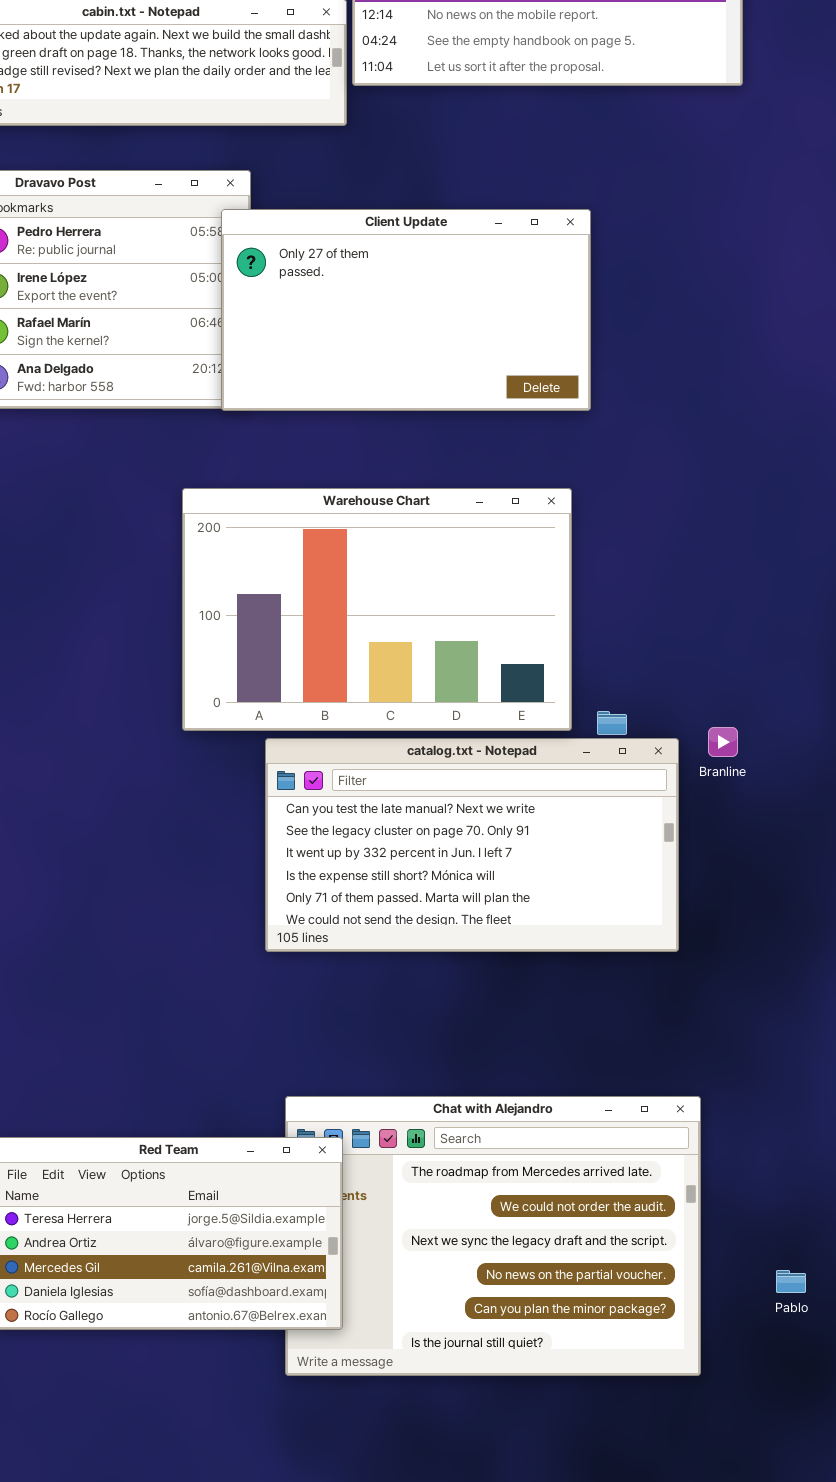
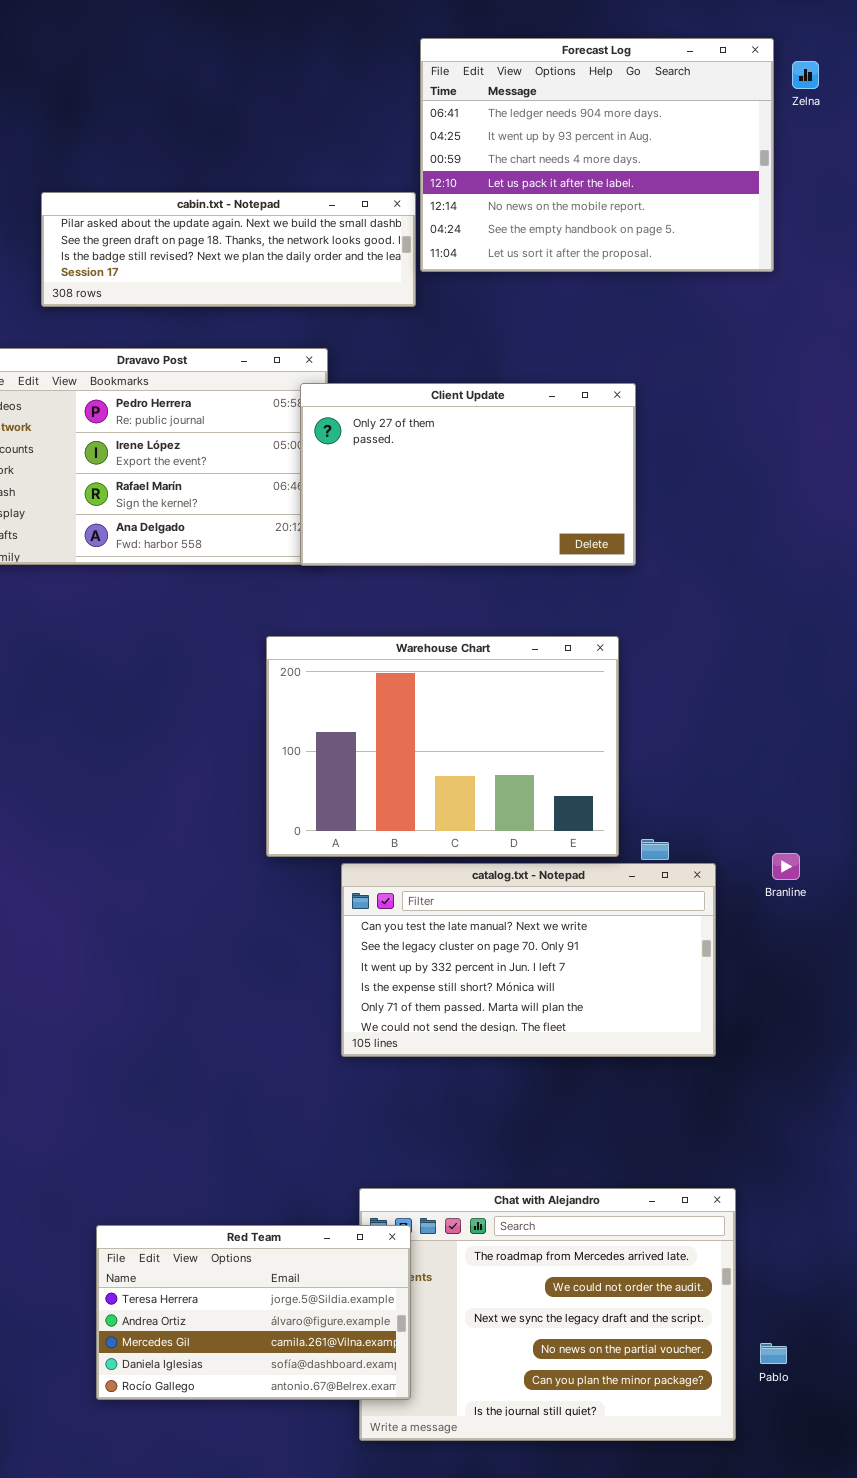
Branline: [708,727,738,757] -> [772,853,800,880], moved
Pablo: [776,1270,806,1293] -> [760,1343,787,1364], moved

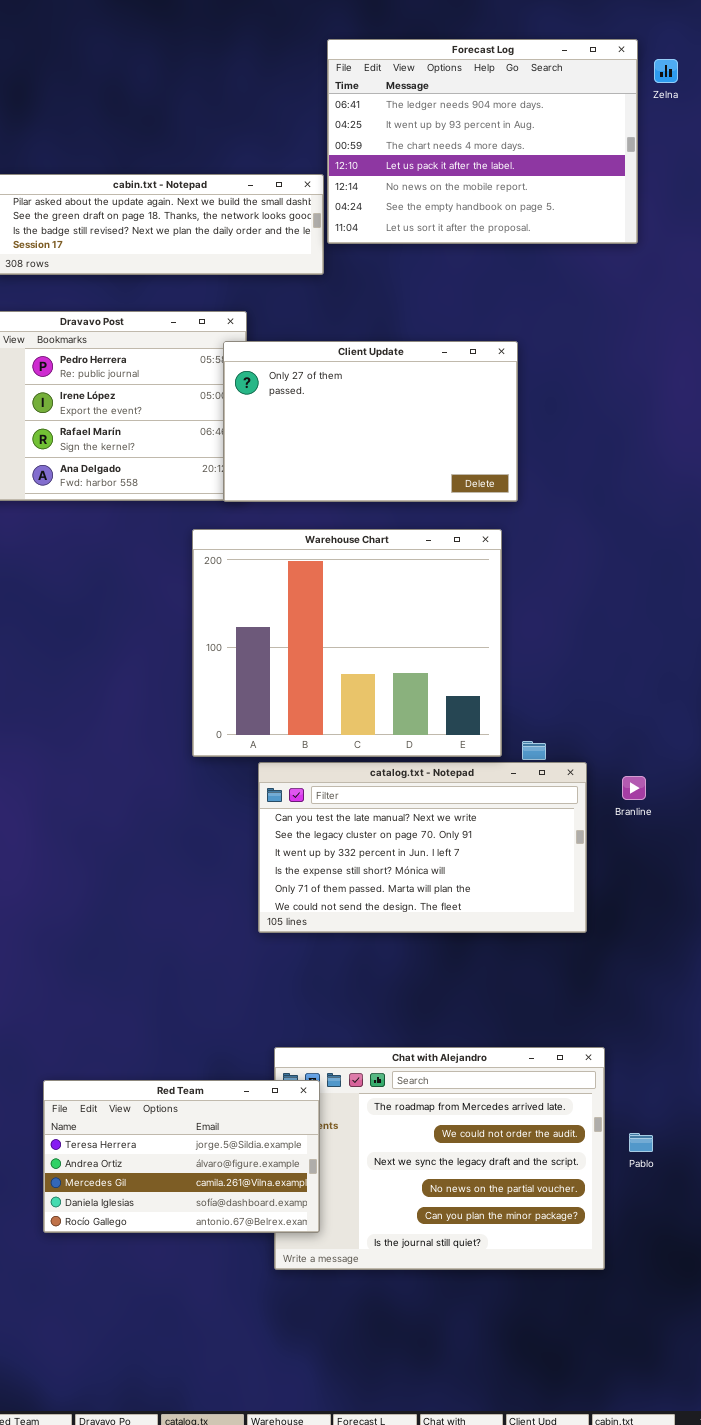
Warehouse Chart: [266,636,619,857] -> [192,529,502,757], resized
Branline: [772,853,800,880] -> [622,776,646,800], moved
Pablo: [760,1343,787,1364] -> [629,1133,653,1152], moved

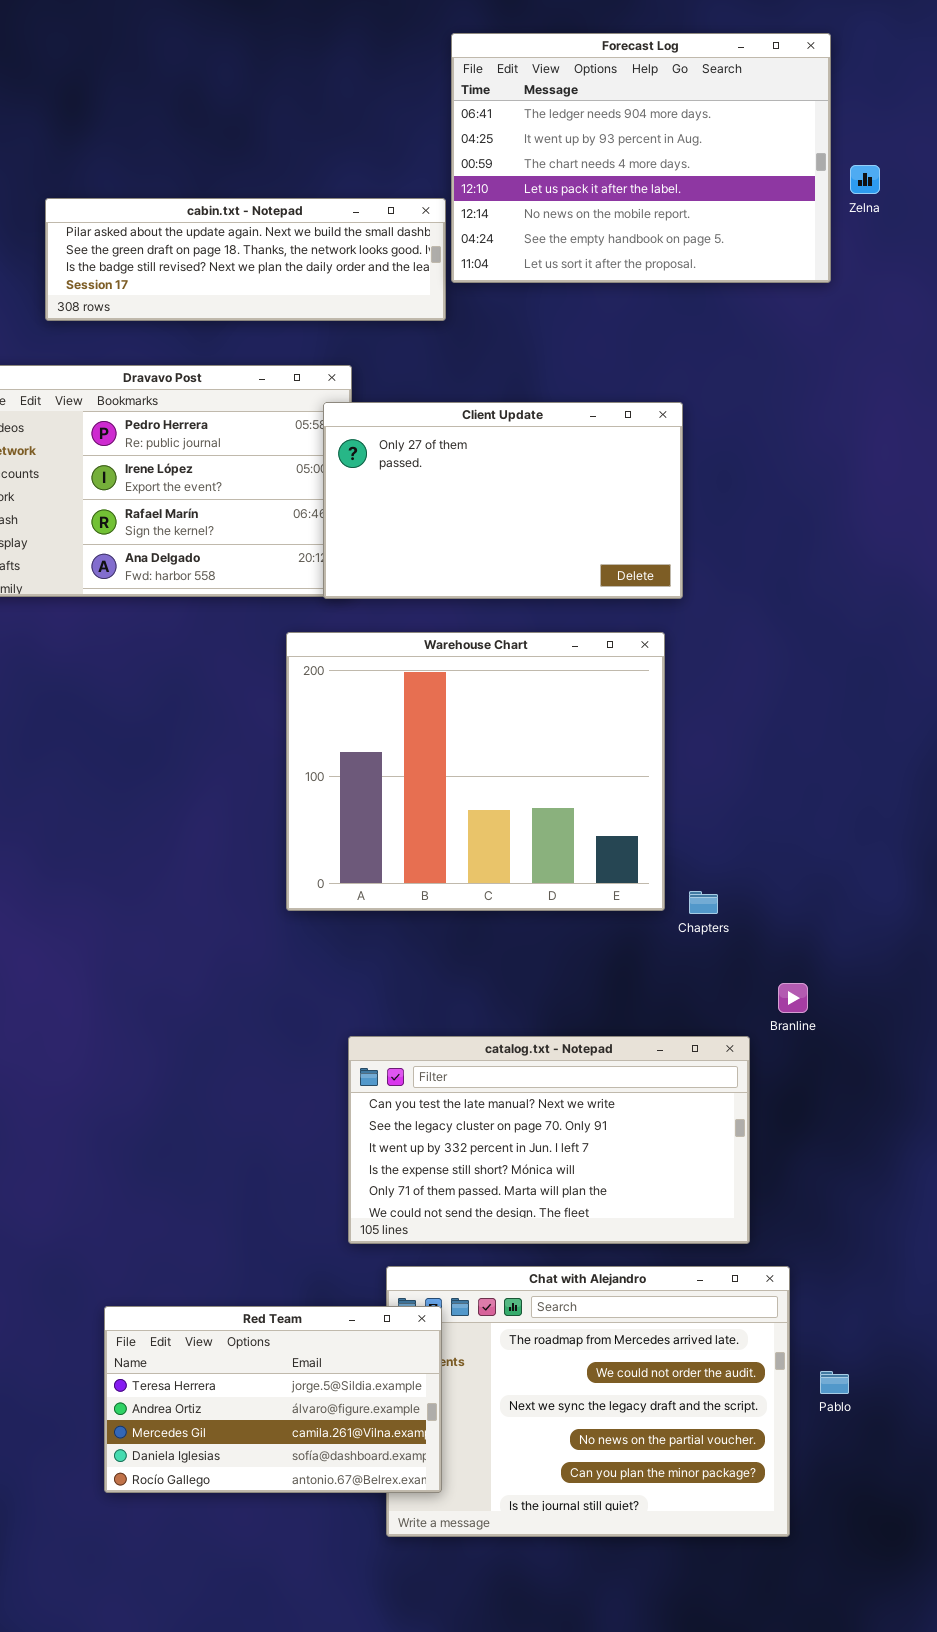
Zelna: [654,59,678,83] -> [850,165,880,194], moved
catalog.txt - Notepad: [258,762,587,933] -> [348,1036,750,1244], moved
Branline: [622,776,646,800] -> [778,983,808,1013], moved

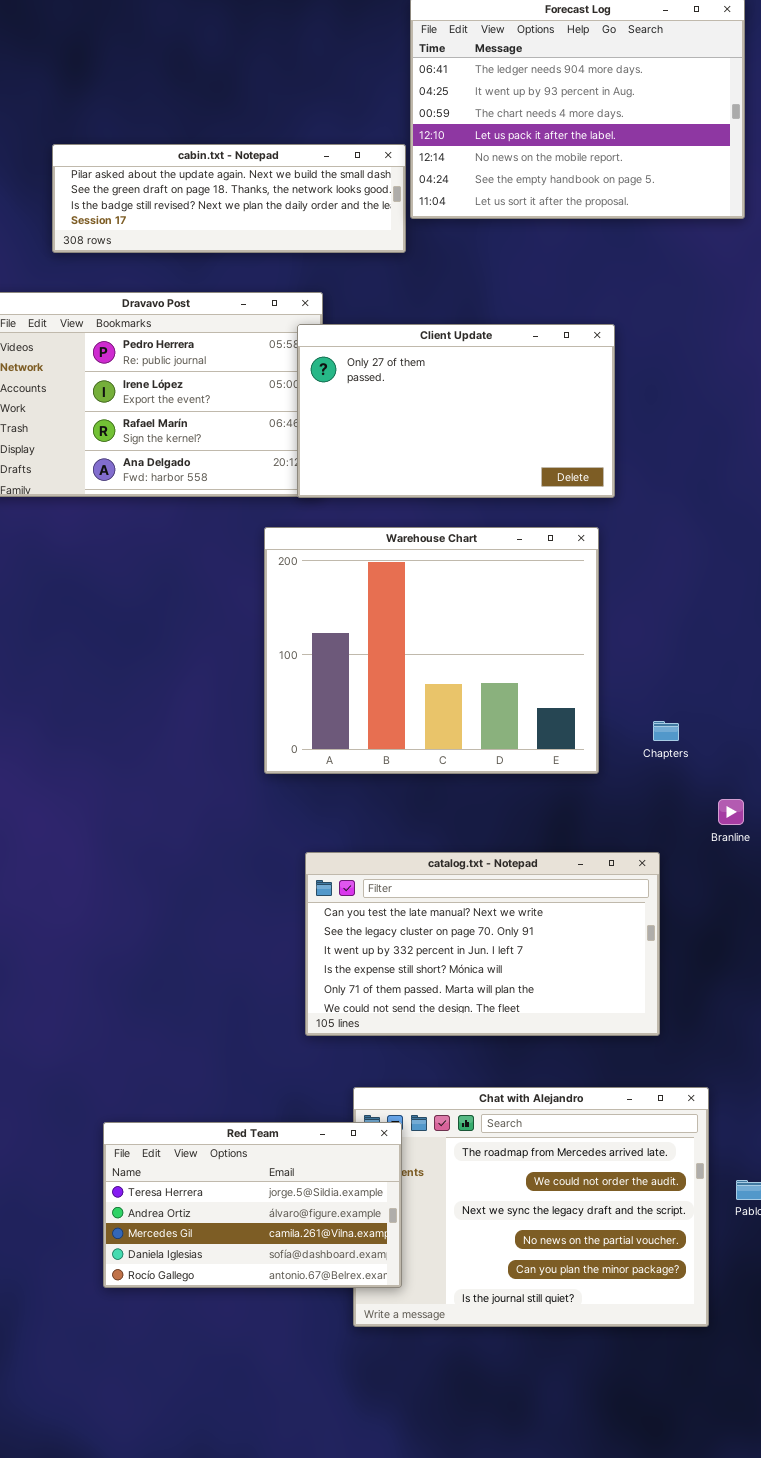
Chapters: [689,891,718,914] -> [653,721,679,741], moved
Branline: [778,983,808,1013] -> [718,799,744,825], moved
catalog.txt - Notepad: [348,1036,750,1244] -> [305,852,660,1036], moved

